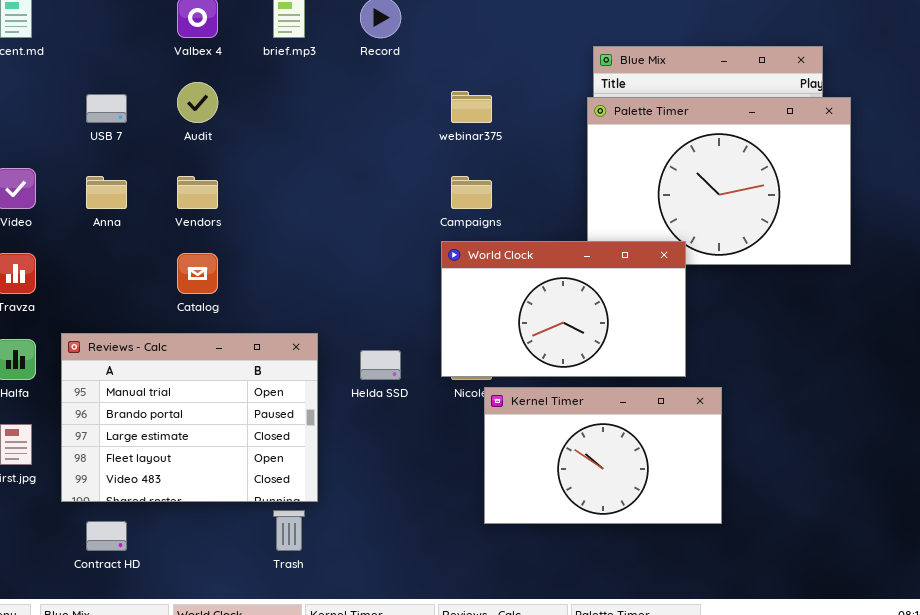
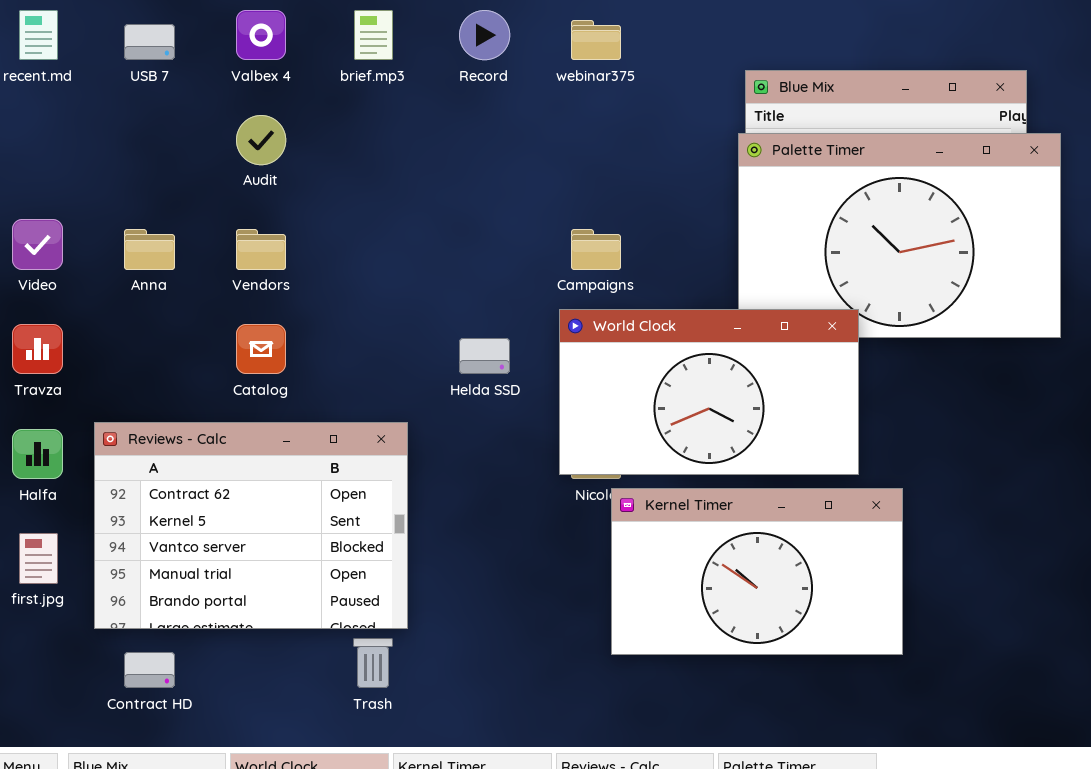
webinar375: [451,91,492,123] -> [571,20,621,60], moved
USB 7: [86,94,127,123] -> [124,24,175,60], moved
Reviews - Calc: [61,333,318,502] -> [94,422,408,629], scrolled up 3 rows
Helda SSD: [360,350,401,380] -> [459,338,510,374], moved

